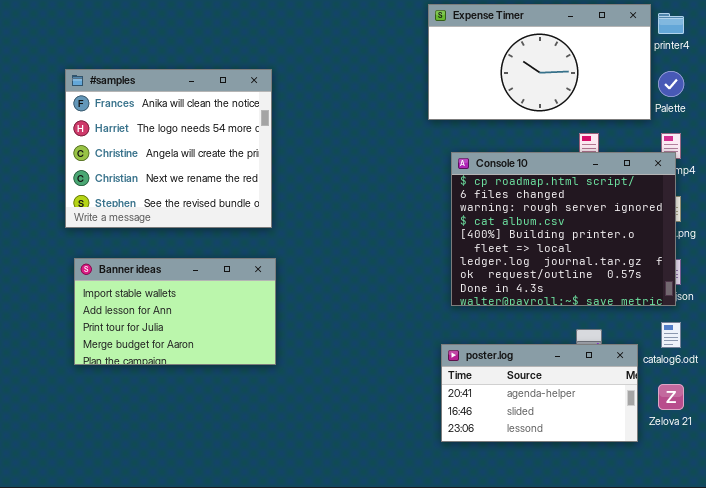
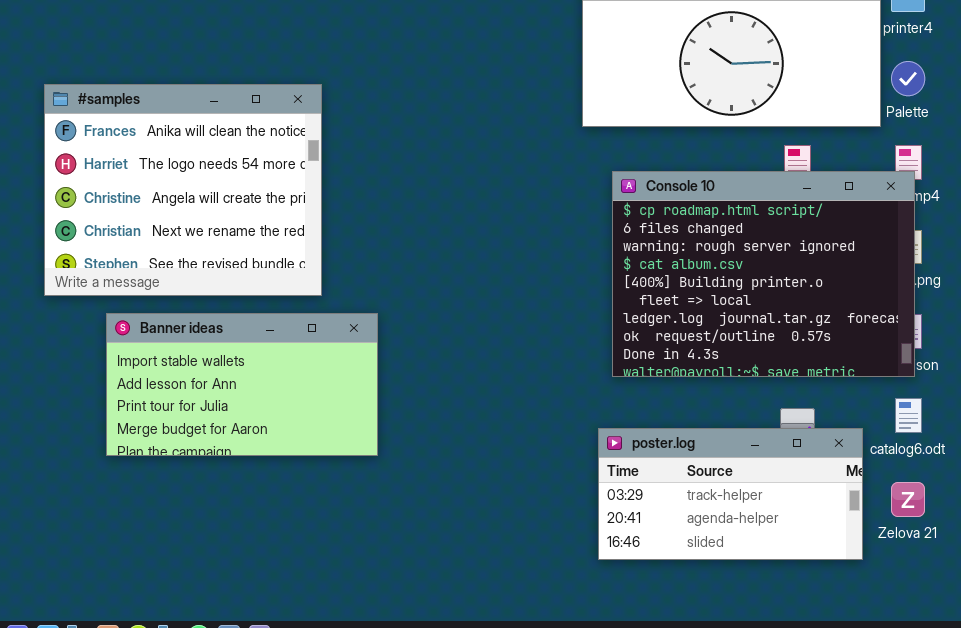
#samples: [65,69,272,228] -> [44,84,322,296], moved
poster.log: [441,344,638,442] -> [598,428,863,560], scrolled up 1 row

